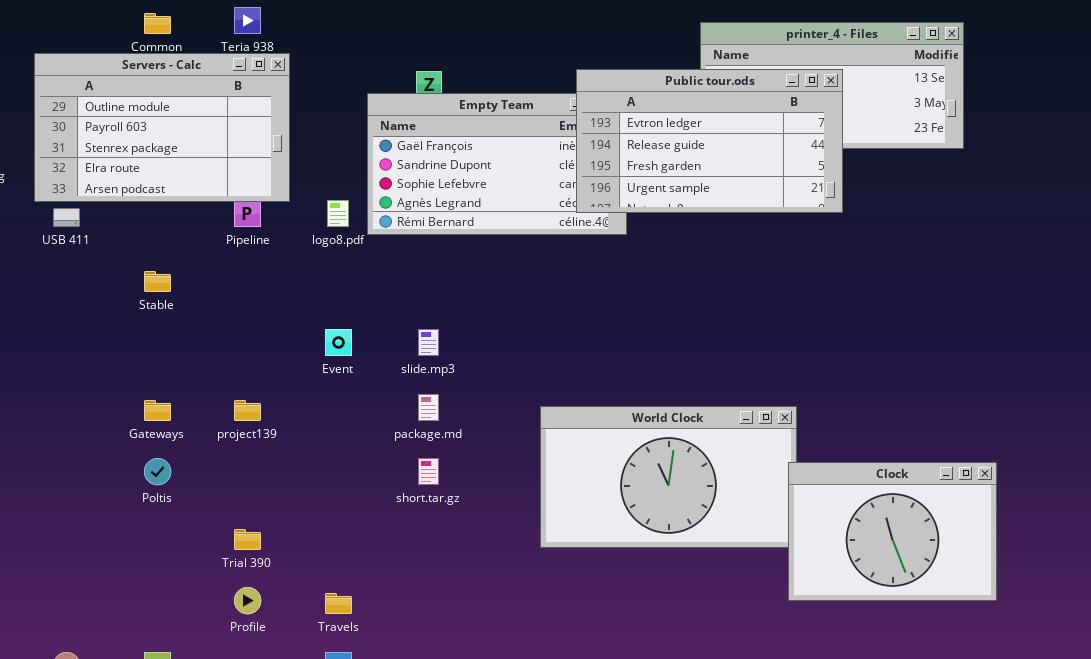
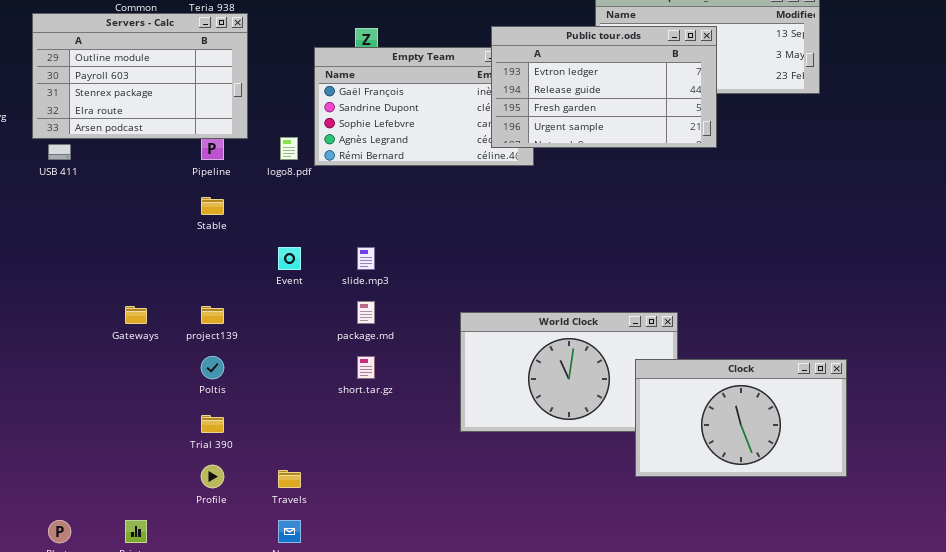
Stable: [144,271,171,292] -> [201,197,224,215], moved
Poltis: [144,458,171,485] -> [201,356,224,379], moved
Clock: [788,462,997,601] -> [635,359,847,477], resized

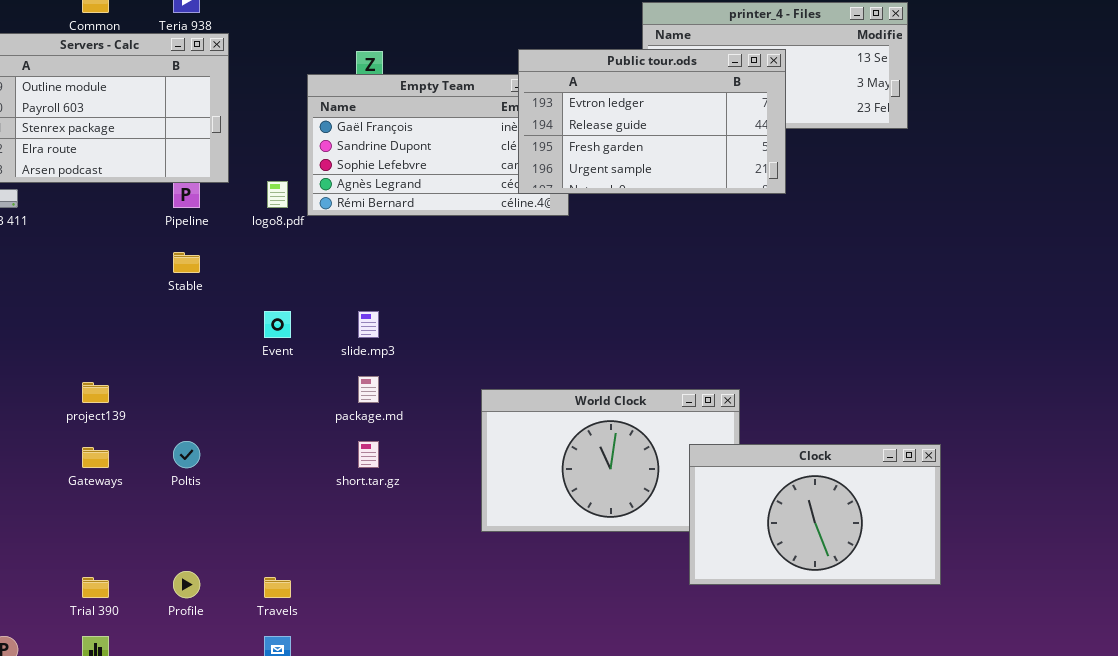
Gateways: [125,306,147,324] -> [82,447,109,468], moved
project139: [201,306,224,324] -> [82,382,109,403], moved
Trial 390: [201,415,224,433] -> [82,577,109,598], moved

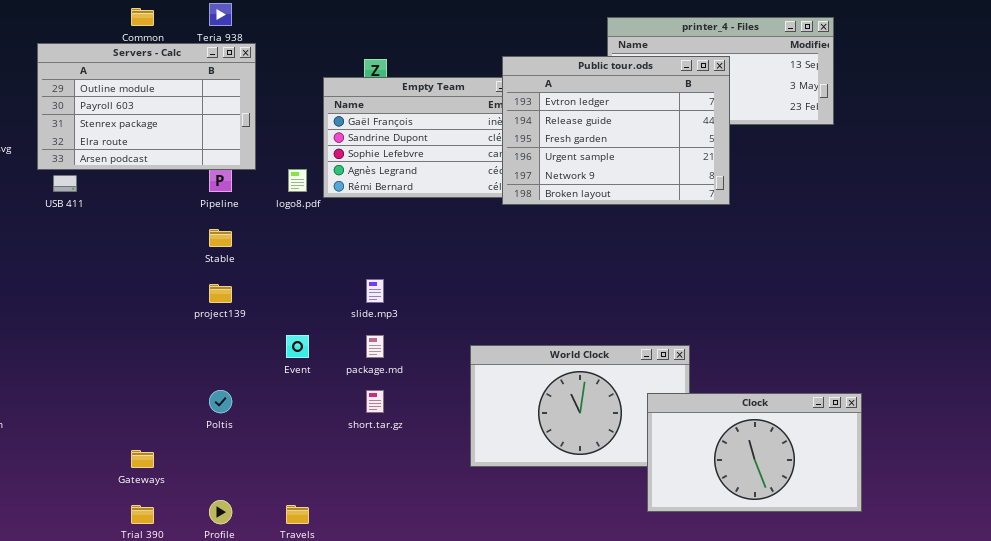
Public tour.ods: [518,49,786,194] -> [502,56,730,205], resized
Event: [264,311,291,338] -> [286,335,309,358], moved
project139: [82,382,109,403] -> [209,284,232,303], moved
Gateways: [82,447,109,468] -> [131,450,154,468], moved

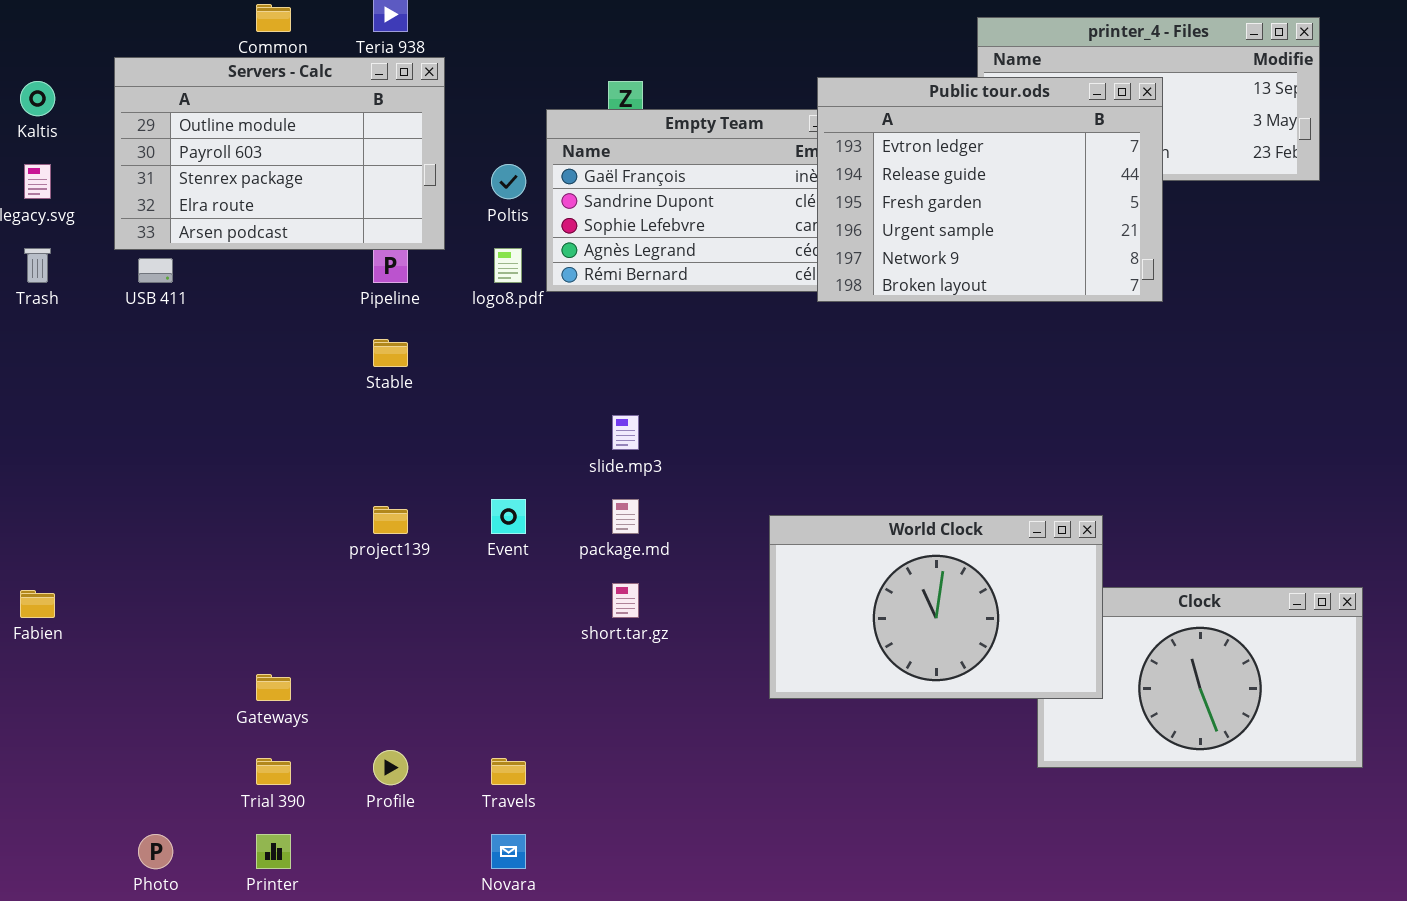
project139: [209,284,232,303] -> [373,506,408,534], moved
World Clock: [470,345,690,467] -> [769,515,1103,699], raised
Poltis: [209,390,232,413] -> [491,164,526,199], moved

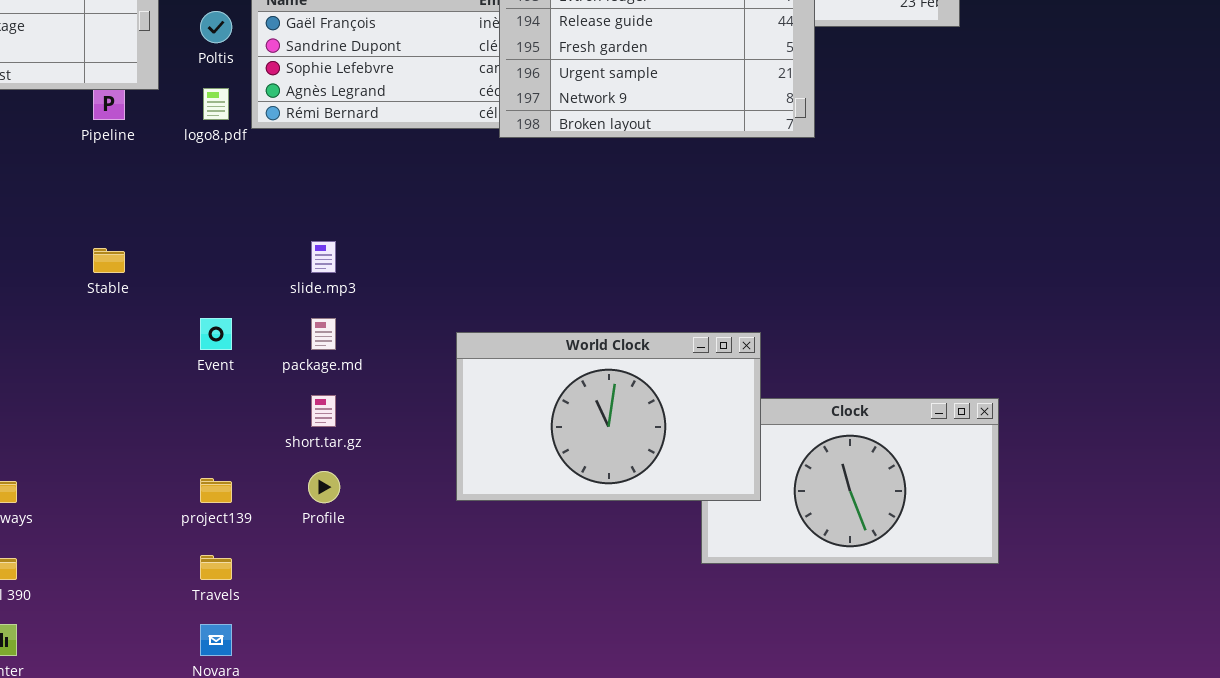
Stable: [373,339,408,367] -> [93,248,125,273], moved
project139: [373,506,408,534] -> [200,478,232,503], moved
Profile: [373,750,408,785] -> [308,471,340,503], moved

